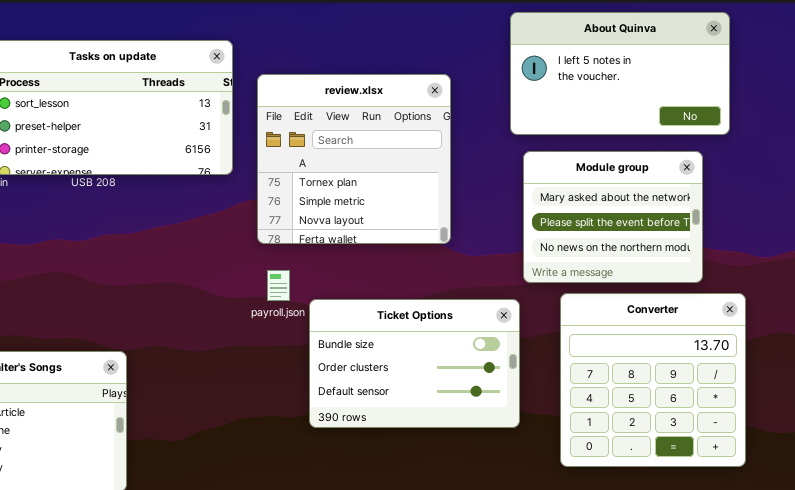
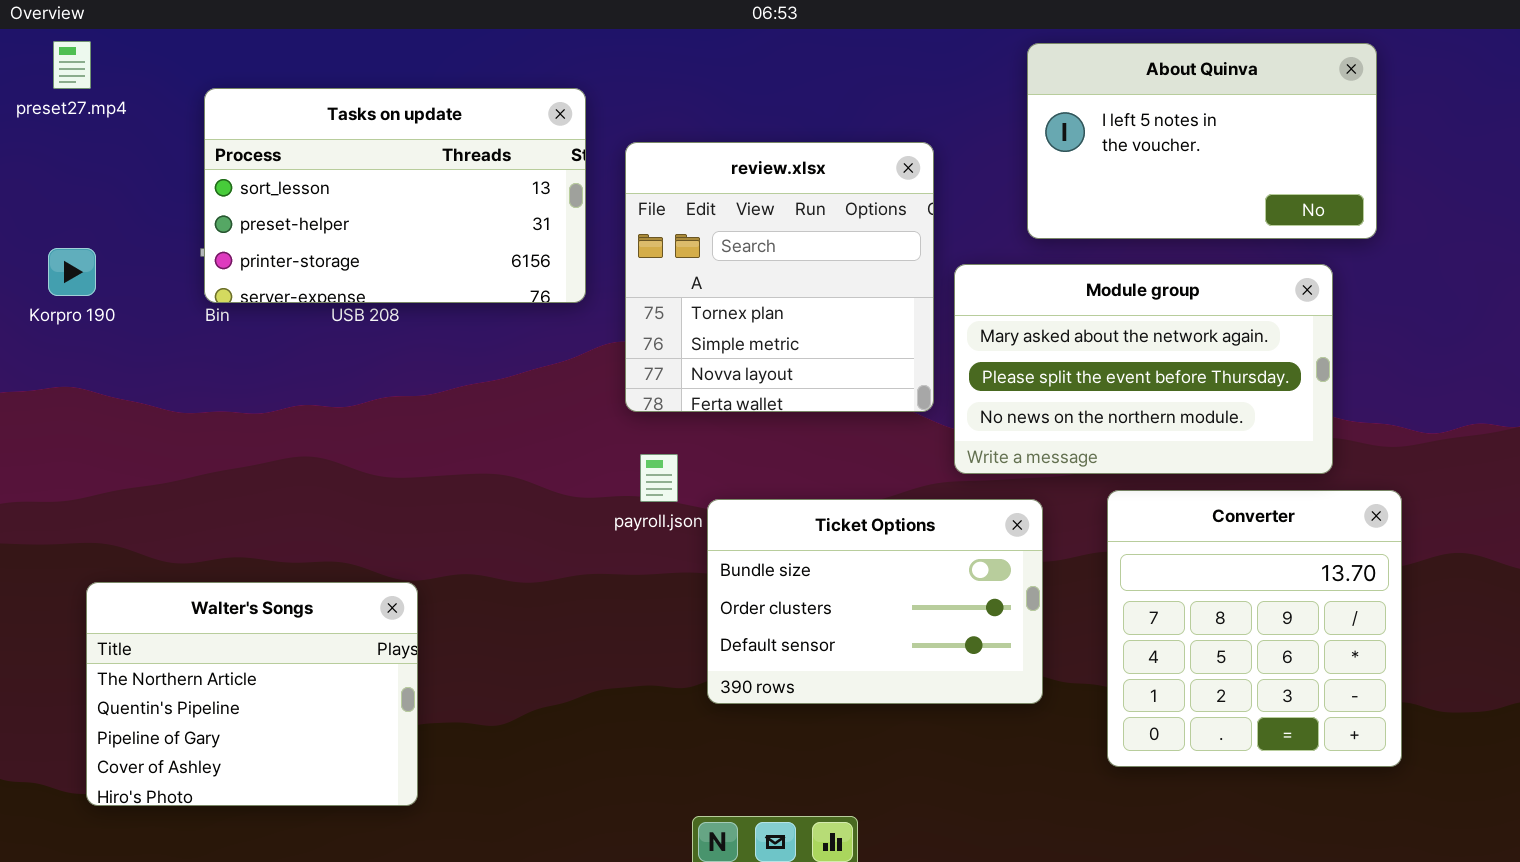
Module group: [523,151,703,283] -> [954,264,1333,474], resized

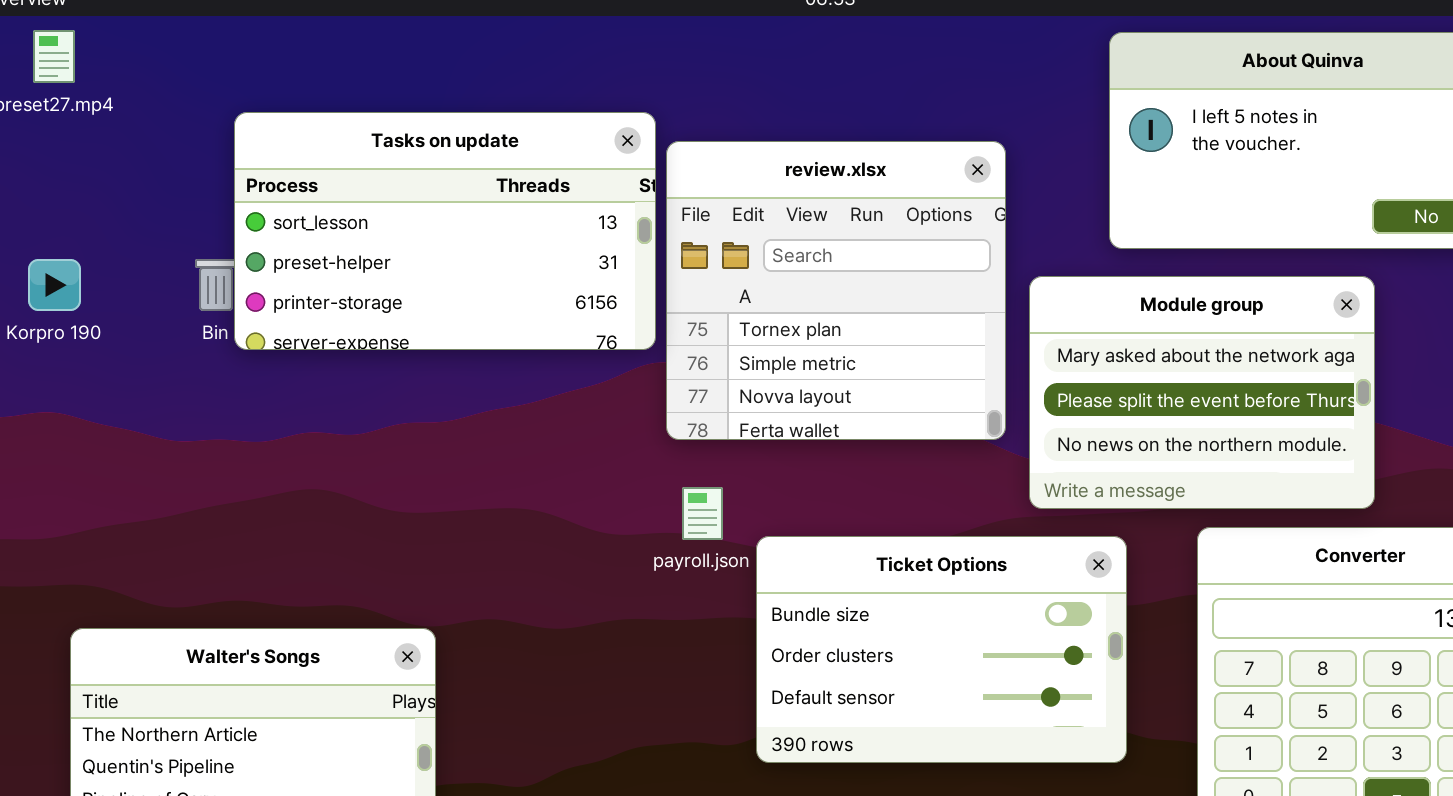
Tasks on update: [204,88,586,303] -> [234,112,656,350], moved
Module group: [954,264,1333,474] -> [1029,276,1375,509], resized

